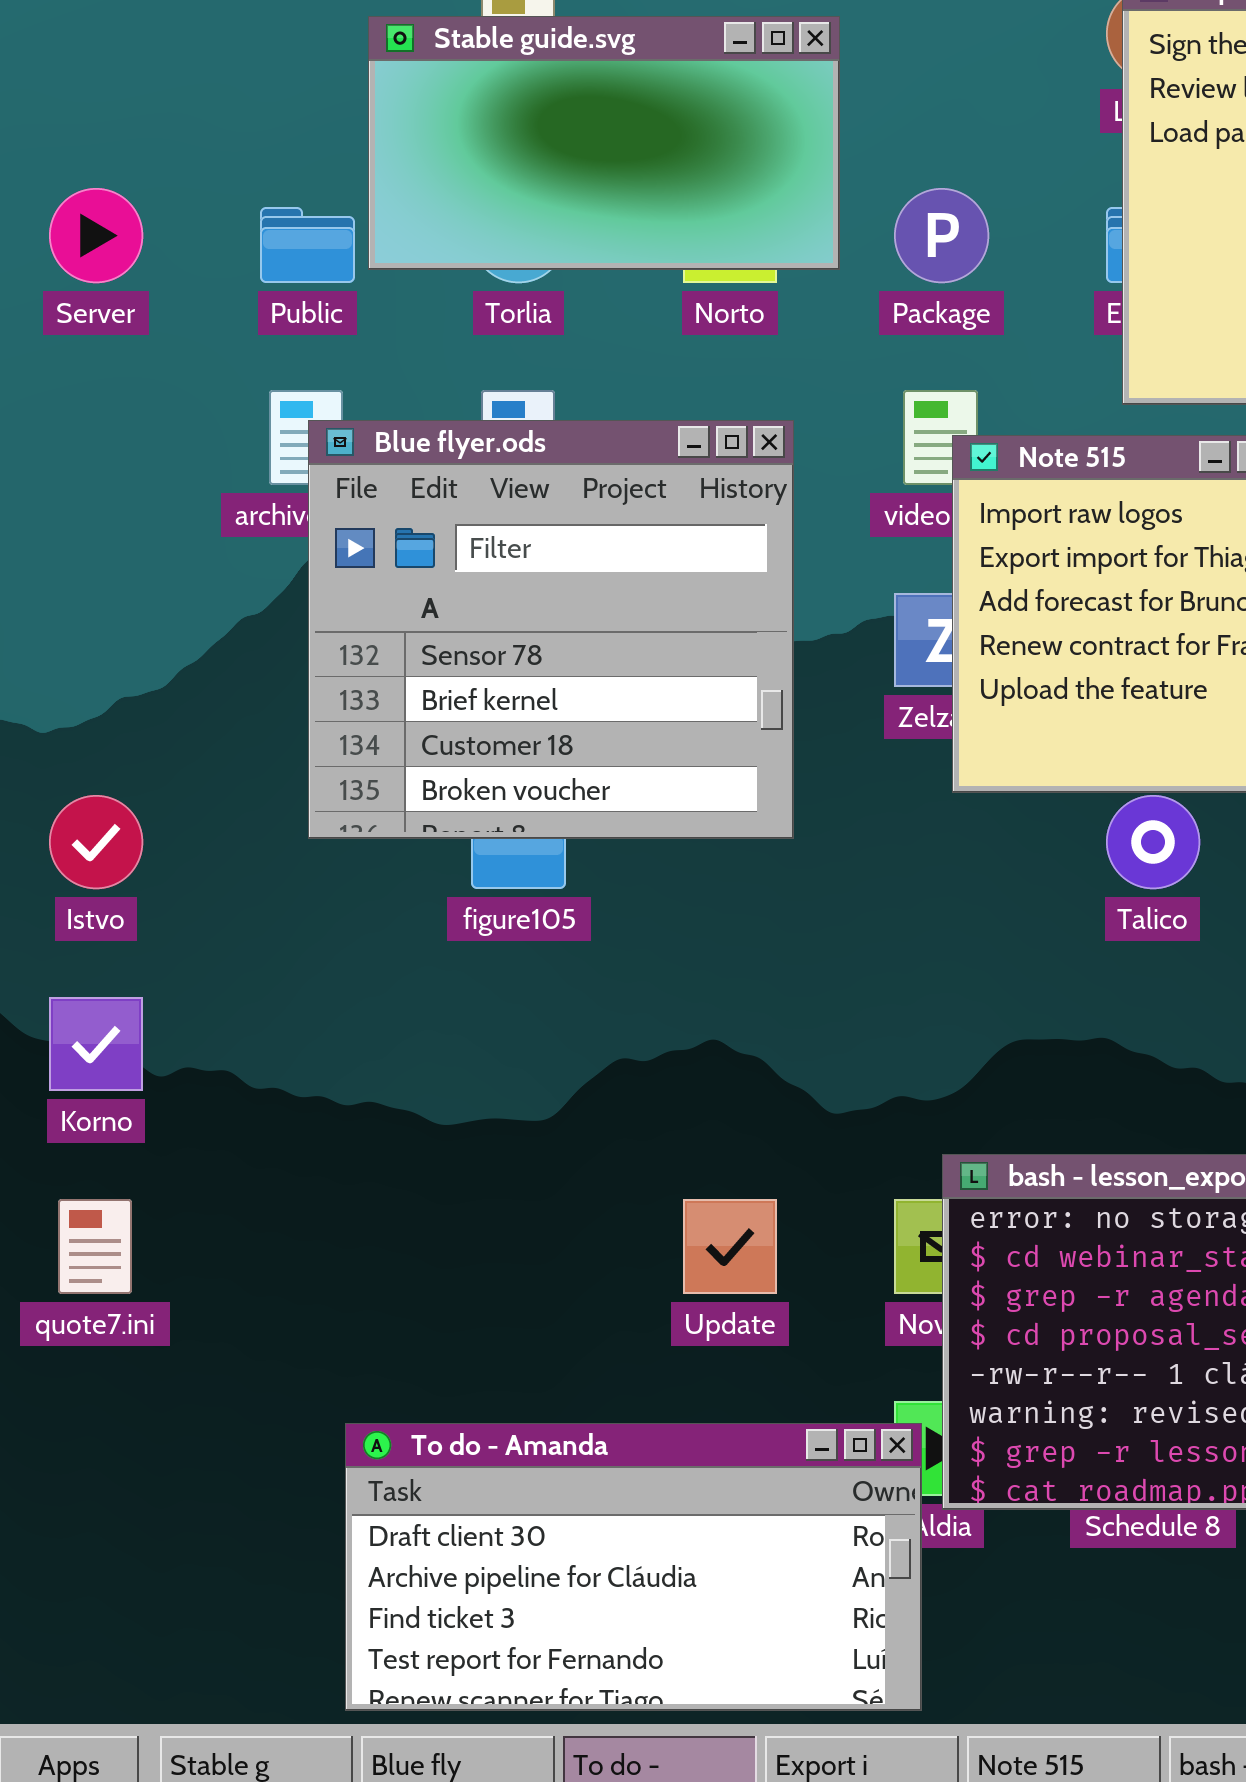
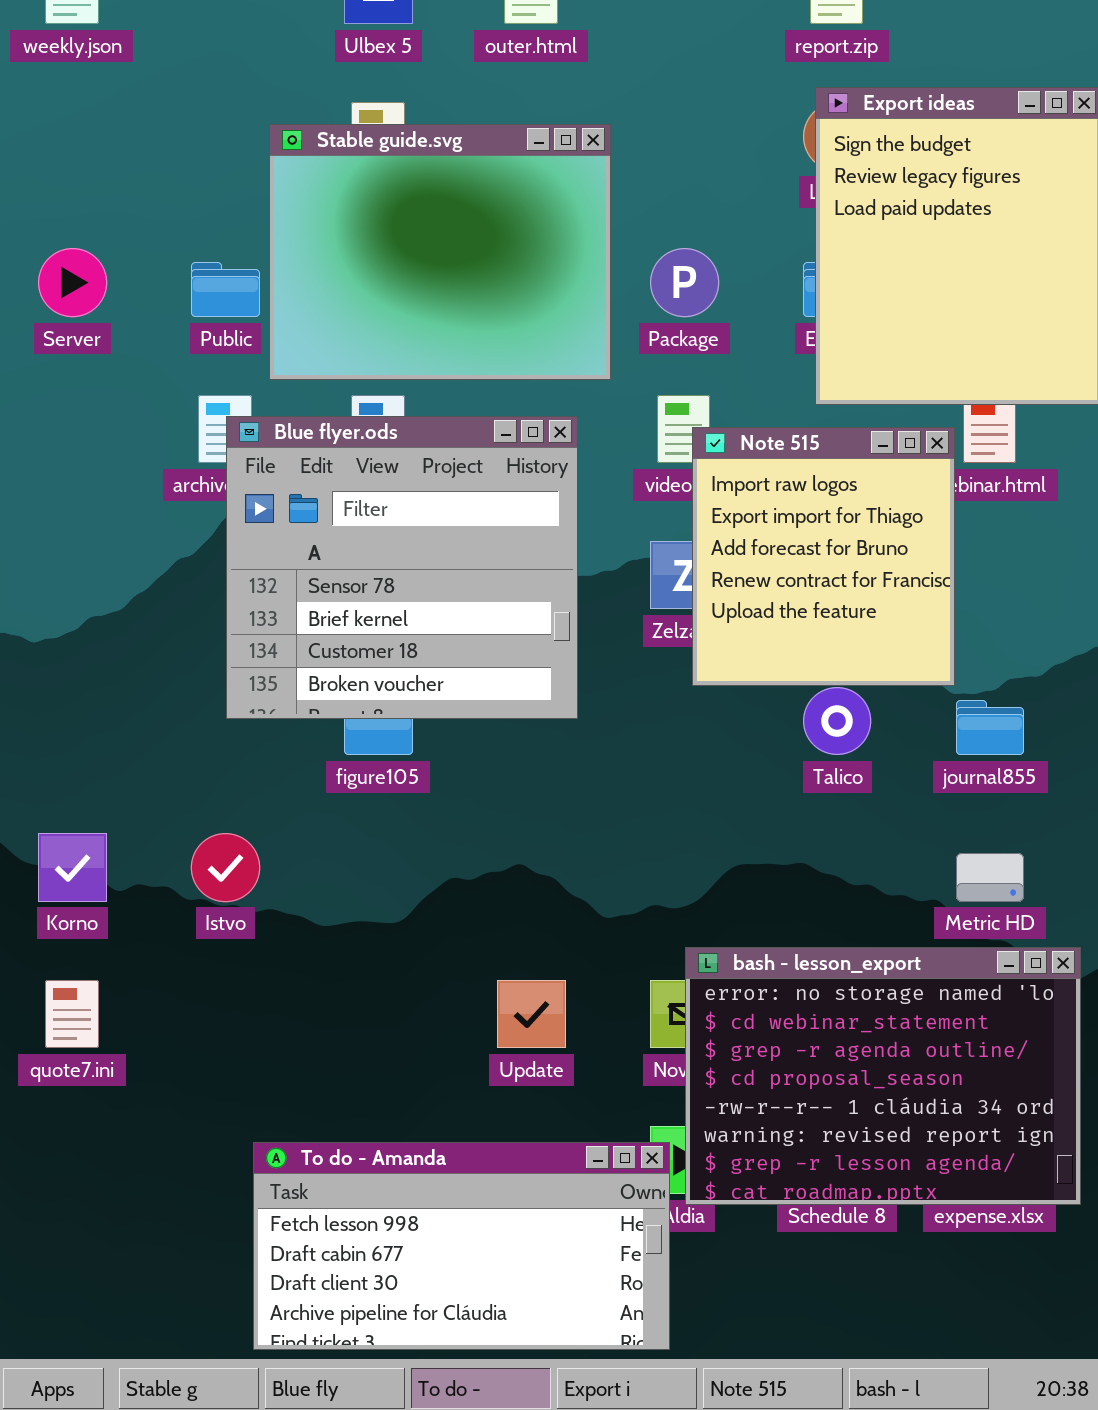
Stable guide.svg: [368,16,840,270] -> [269,124,611,380], resized
Istvo: [49,795,143,889] -> [191,833,260,902], moved
To do - Amanda: [345,1423,922,1711] -> [253,1142,670,1350], scrolled up 2 rows

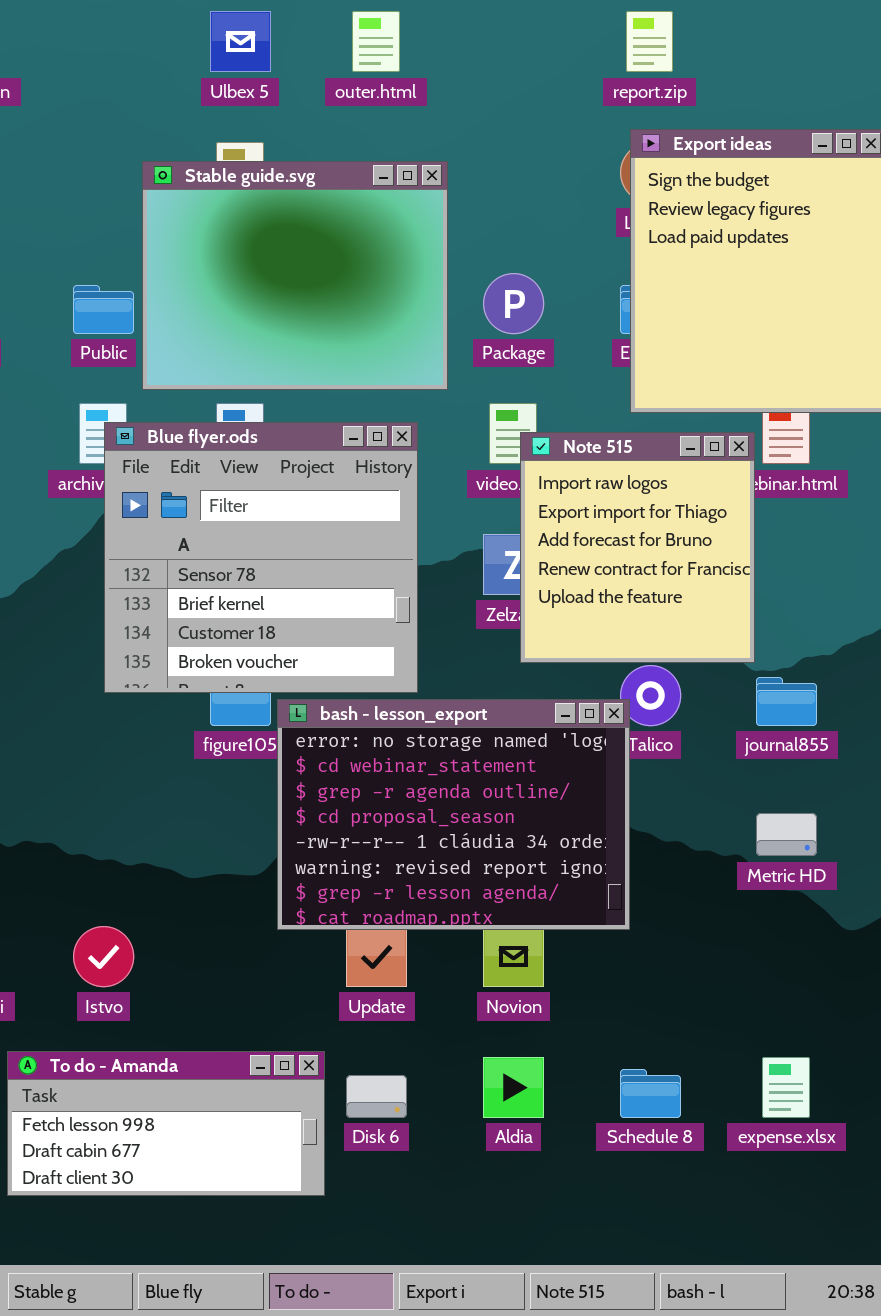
Istvo: [191,833,260,902] -> [73,926,134,987], moved
bash - lesson_export: [685,947,1081,1205] -> [277,699,630,930], moved
To do - Amanda: [253,1142,670,1350] -> [7,1051,325,1196], moved, resized

